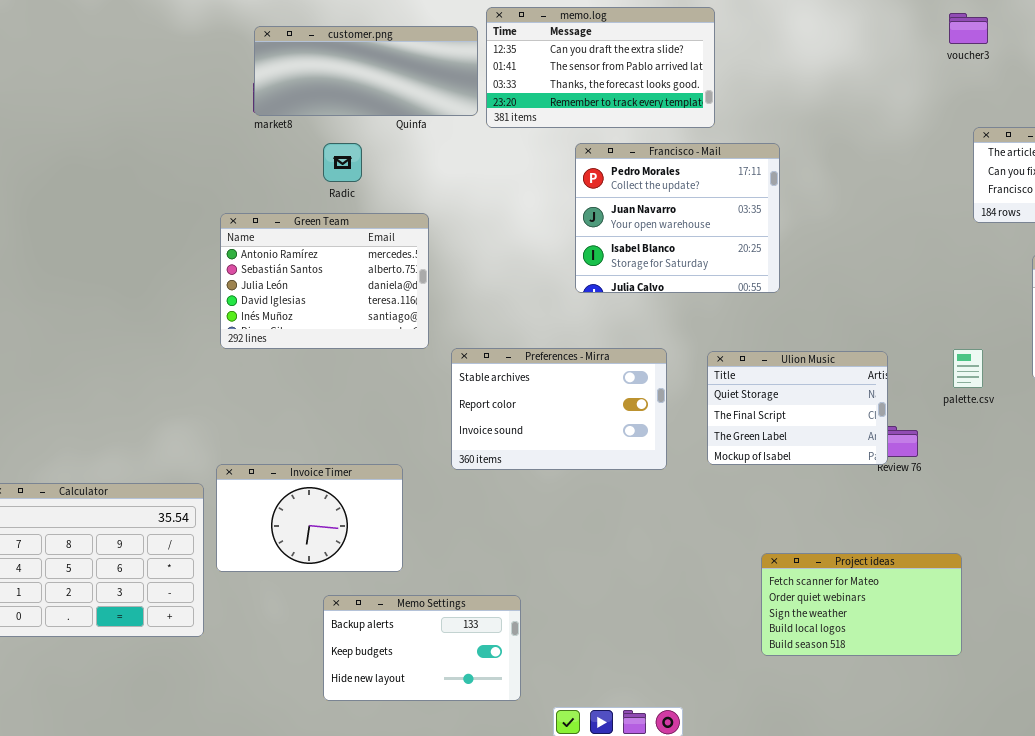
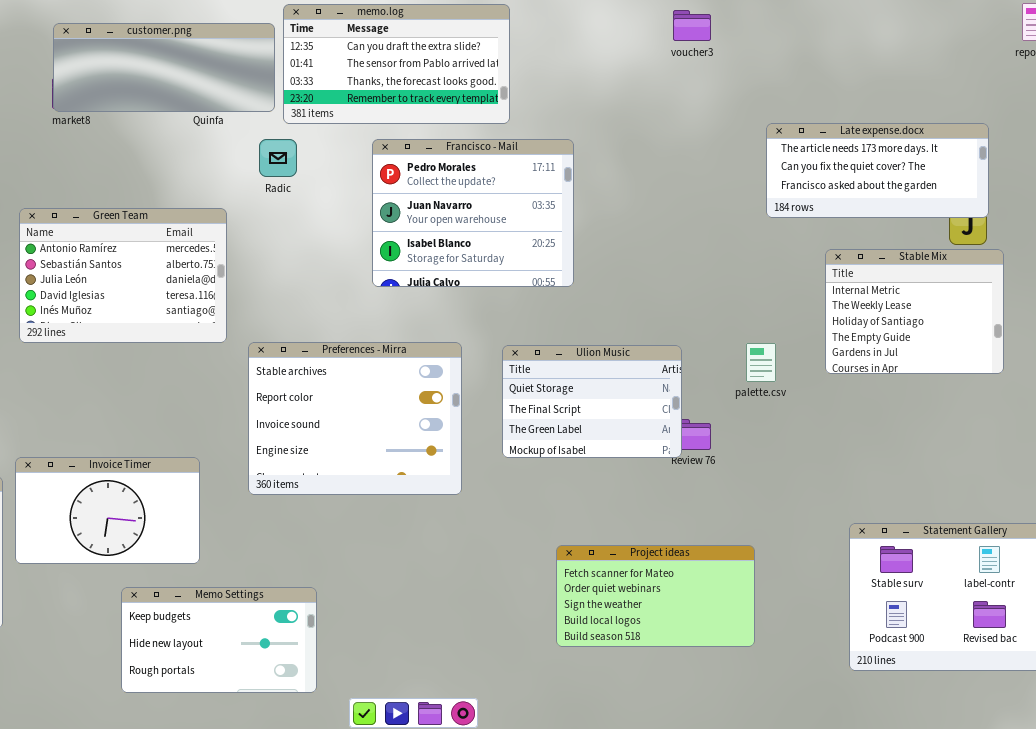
voucher3: [949,13,988,44] -> [673,10,711,41], moved
Radic: [323,143,362,182] -> [259,139,297,177], moved
Preferences - Mirra: [451,348,667,470] -> [248,342,462,495], resized
Memo Settings: [323,595,521,701] -> [121,587,317,693], scrolled down 1 row

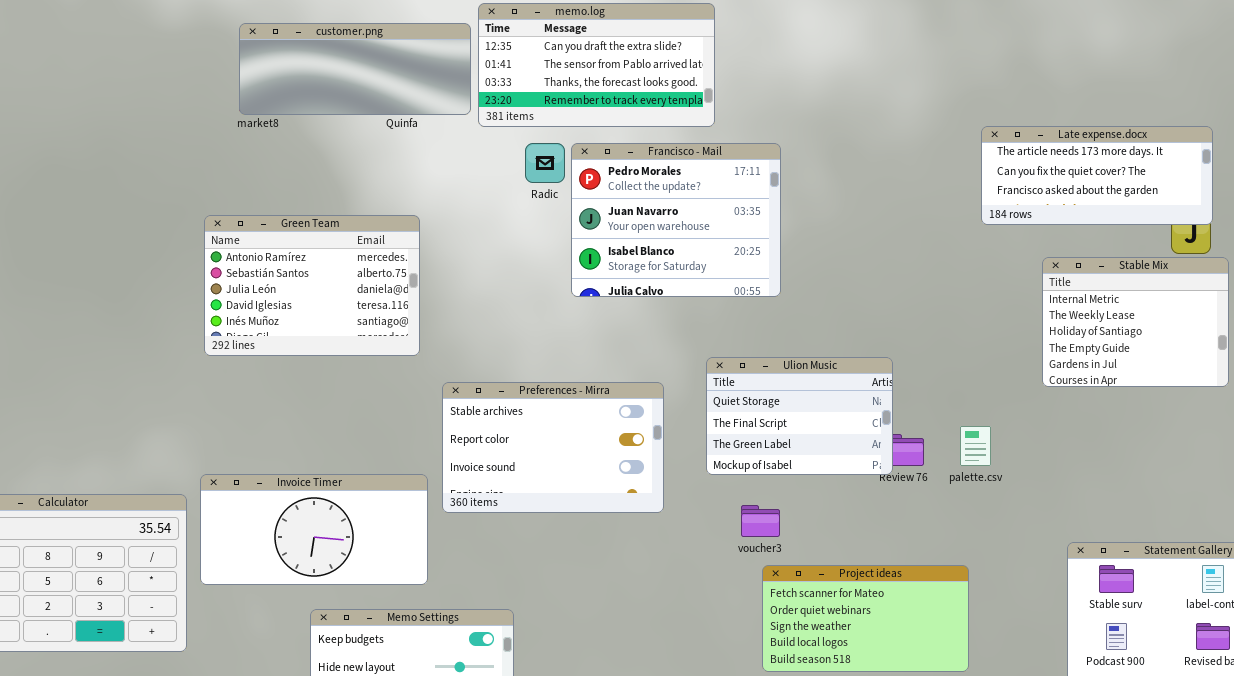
voucher3: [673,10,711,41] -> [741,505,780,537], moved
Radic: [259,139,297,177] -> [525,143,565,183], moved
Preferences - Mirra: [248,342,462,495] -> [442,382,664,513], resized
palette.csv: [746,343,776,382] -> [960,426,991,466], moved
Invoice Timer: [15,457,200,564] -> [200,474,428,585], resized

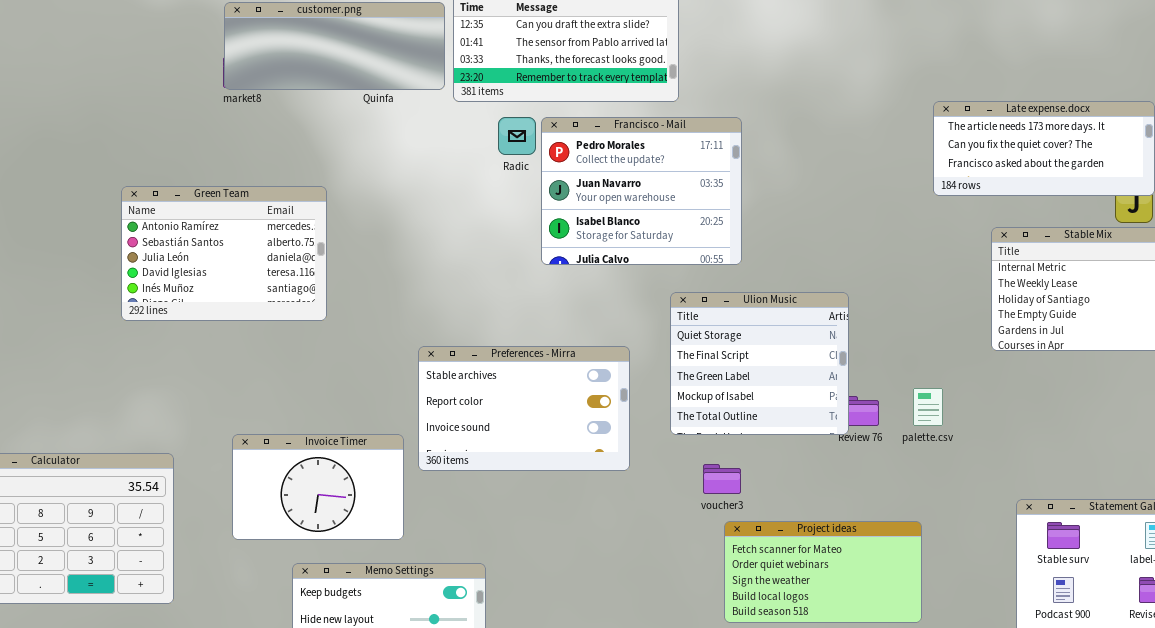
Green Team: [204,215,420,356] -> [121,186,327,321], moved
Ulion Music: [706,357,893,475] -> [670,292,849,435], resized
Invoice Timer: [200,474,428,585] -> [232,434,404,540], resized

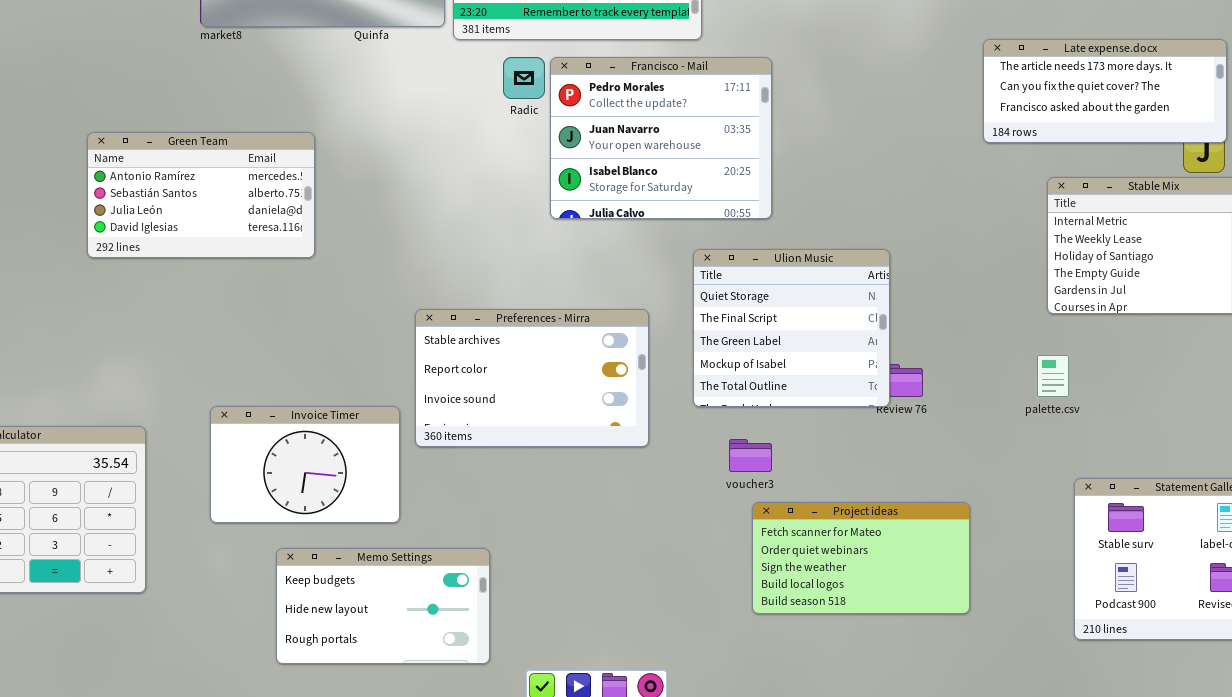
Green Team: [121,186,327,321] -> [87,132,315,258], resized
palette.csv: [913,388,943,426] -> [1037,355,1069,397], moved

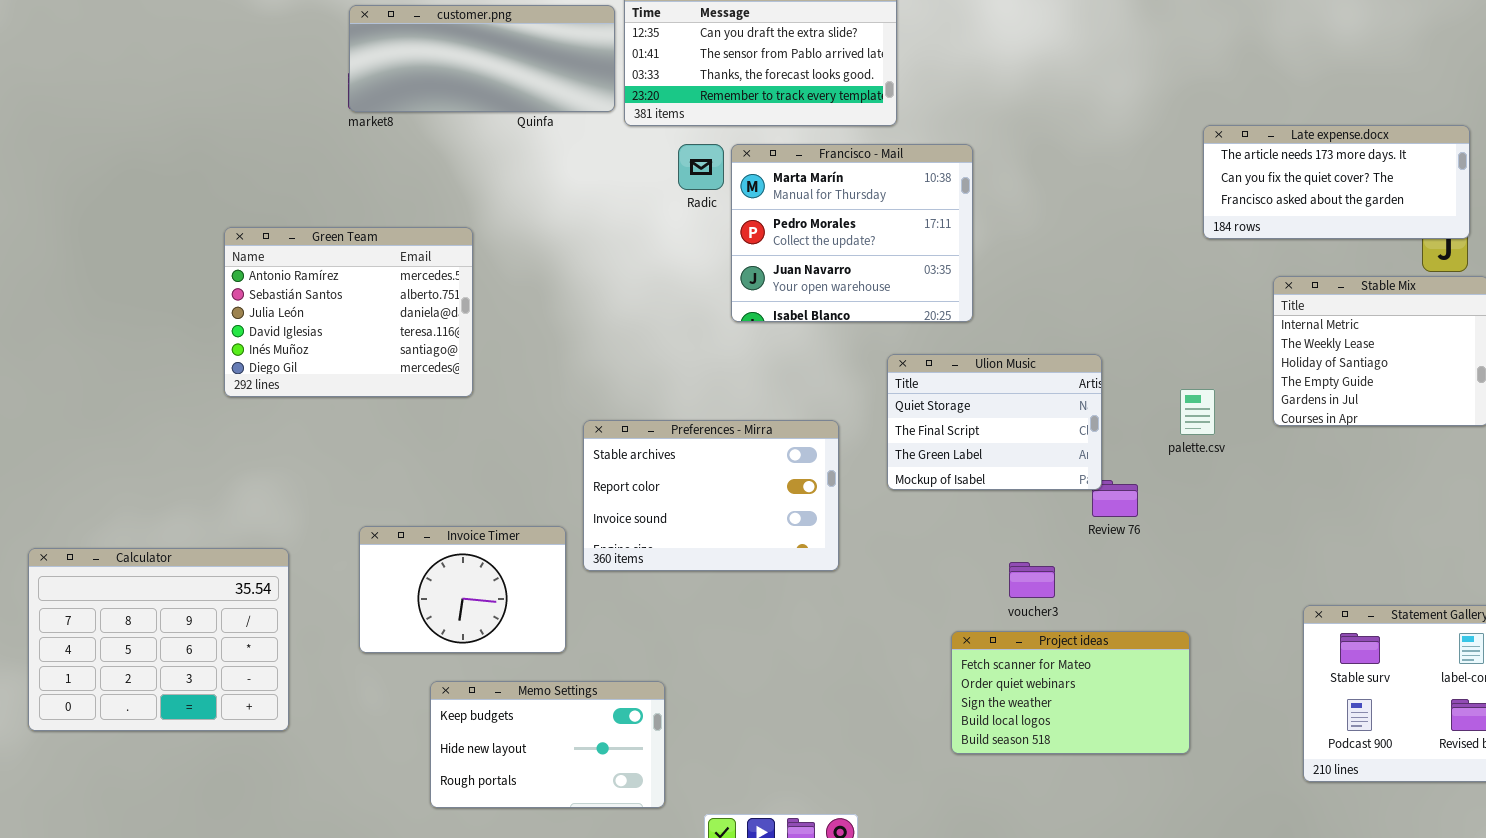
Francisco - Mail: [550,57,772,219] -> [731,144,973,322], scrolled up 1 row
Green Team: [87,132,315,258] -> [224,227,473,397], resized
Ulion Music: [693,249,890,407] -> [887,354,1102,490], resized
palette.csv: [1037,355,1069,397] -> [1180,389,1215,435], moved
voucher3: [729,439,772,472] -> [1009,562,1055,598], moved

